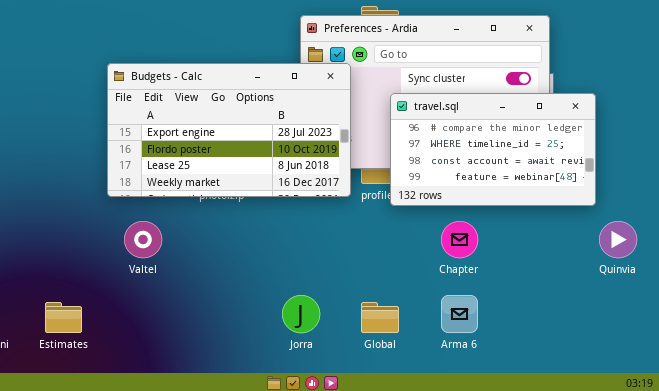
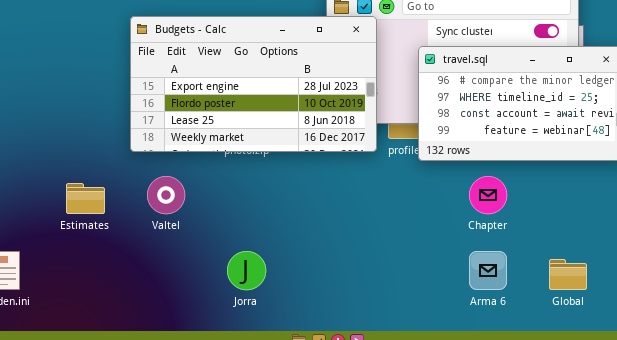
Jorra: [282,295,320,333] -> [227,251,266,290], moved
Estimates: [45,302,82,333] -> [66,183,105,214], moved
Global: [361,302,399,333] -> [549,259,587,290], moved

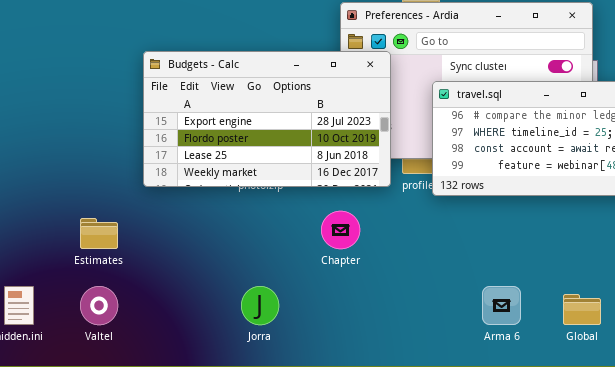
Valtel: [147,176,185,214] -> [80,286,118,325], moved
Chapter: [469,176,507,214] -> [321,211,360,249], moved

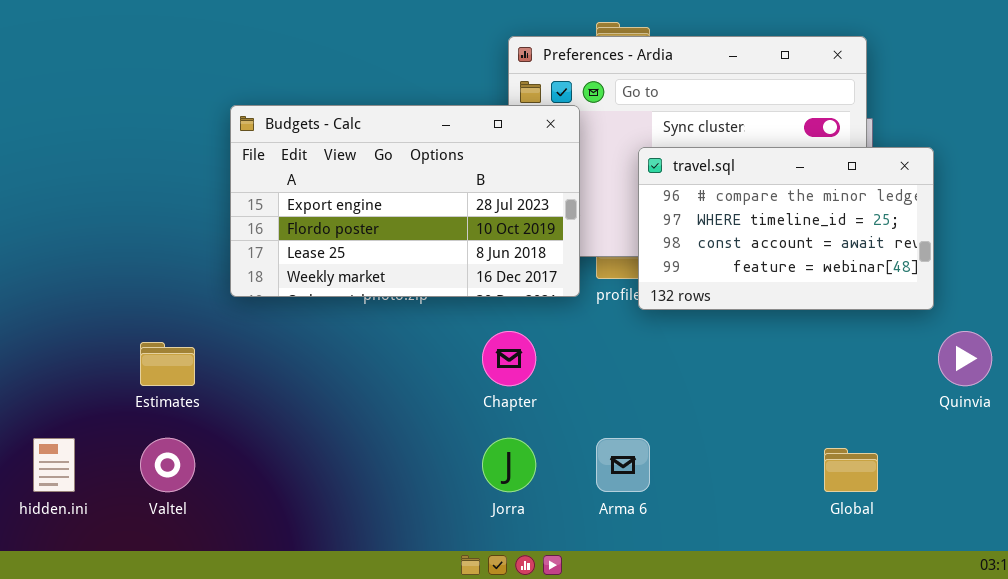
Jorra: [241,286,279,325] -> [482,438,536,492], moved
Arma 6: [482,286,521,325] -> [596,438,650,492], moved

